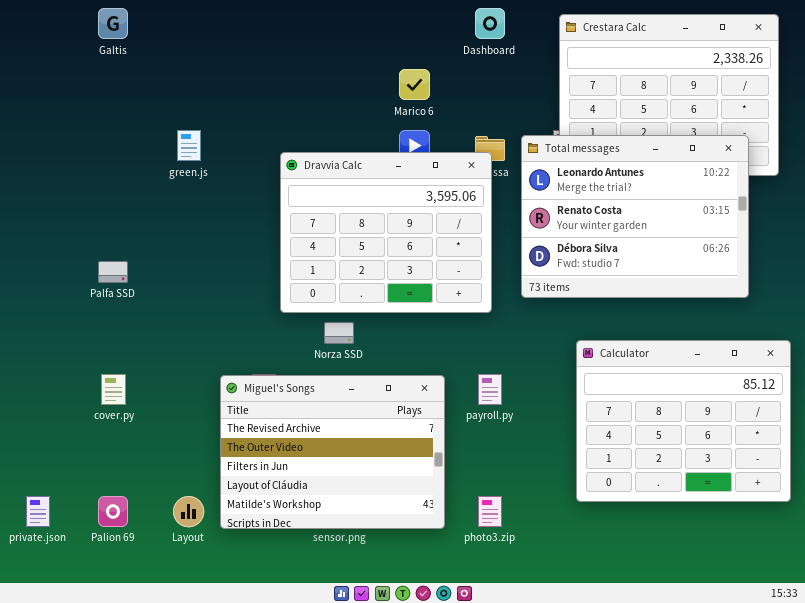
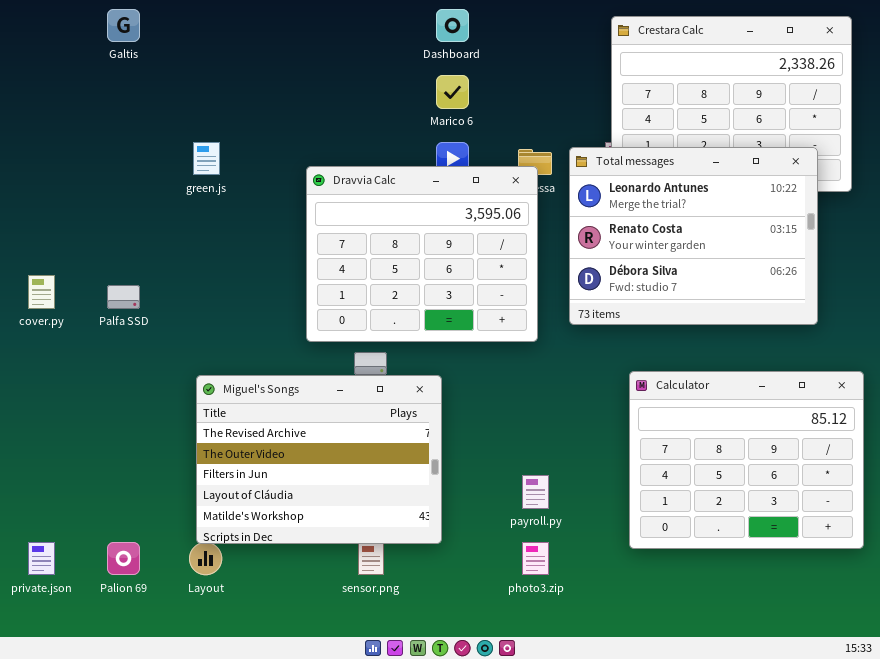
Dashboard: [475,8,505,39] -> [436,9,469,42], moved
cover.py: [101,374,126,405] -> [28,275,55,309], moved
payroll.py: [478,374,502,405] -> [522,475,549,509], moved
Miguel's Songs: [220,375,445,529] -> [196,375,442,544], moved

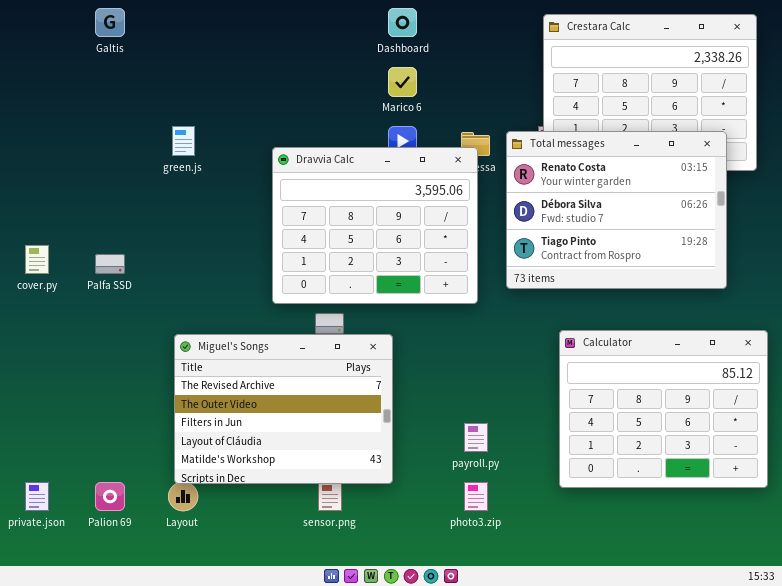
Total messages: [569,147,818,325] -> [506,131,727,289], scrolled down 1 row

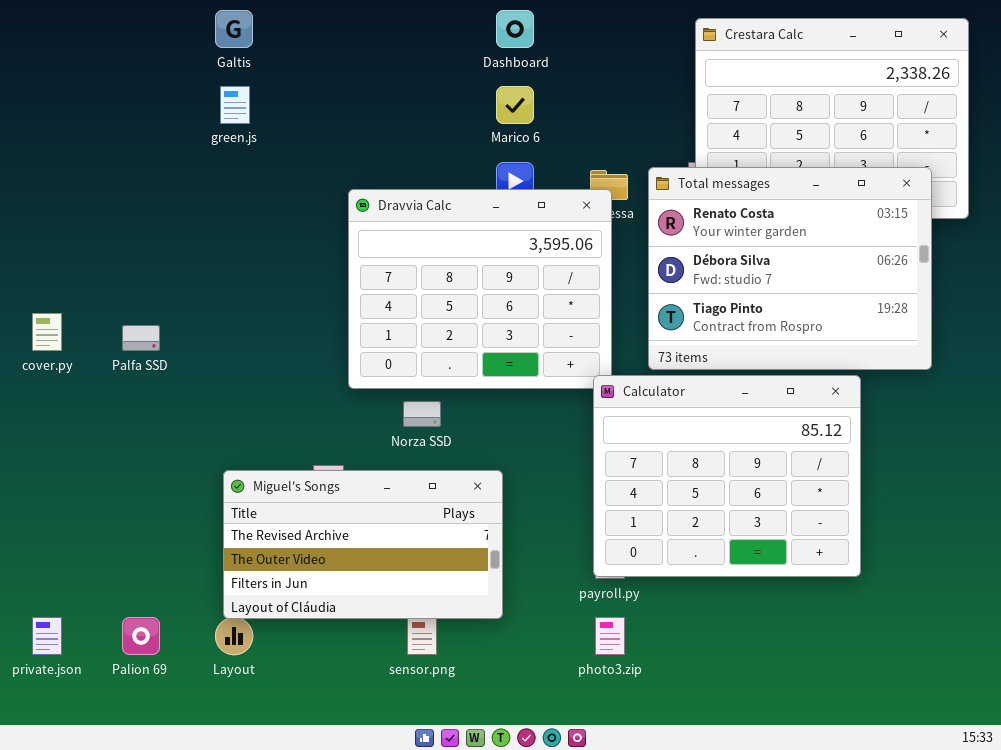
Galtis: [95,8,125,37] -> [215,10,253,48], moved
green.js: [172,126,195,156] -> [220,86,250,124], moved
Calculator: [559,330,768,488] -> [593,375,861,577], moved
Miguel's Songs: [174,334,393,484] -> [223,470,503,619], resized

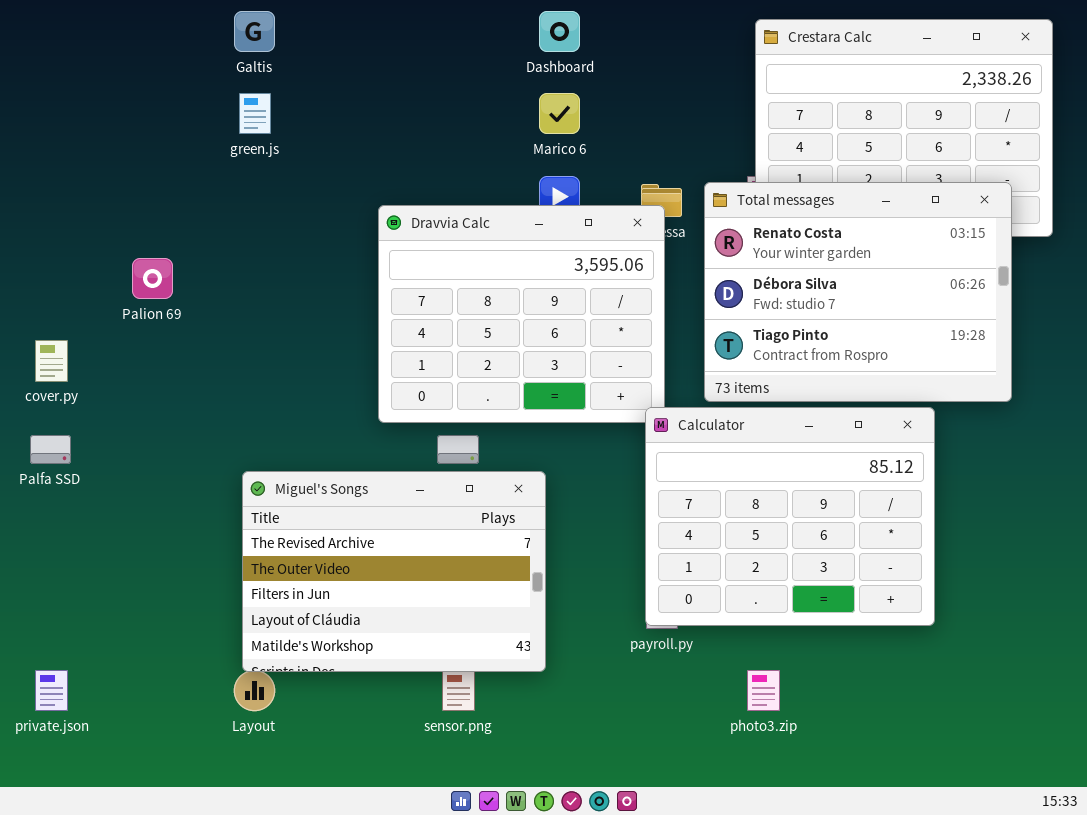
Palfa SSD: [122,325,160,351] -> [30,435,71,464], moved
Miguel's Songs: [223,470,503,619] -> [242,471,546,672], resized
Palion 69: [122,617,160,655] -> [132,258,173,299], moved
photo3.zip: [595,617,625,655] -> [747,670,780,711], moved

